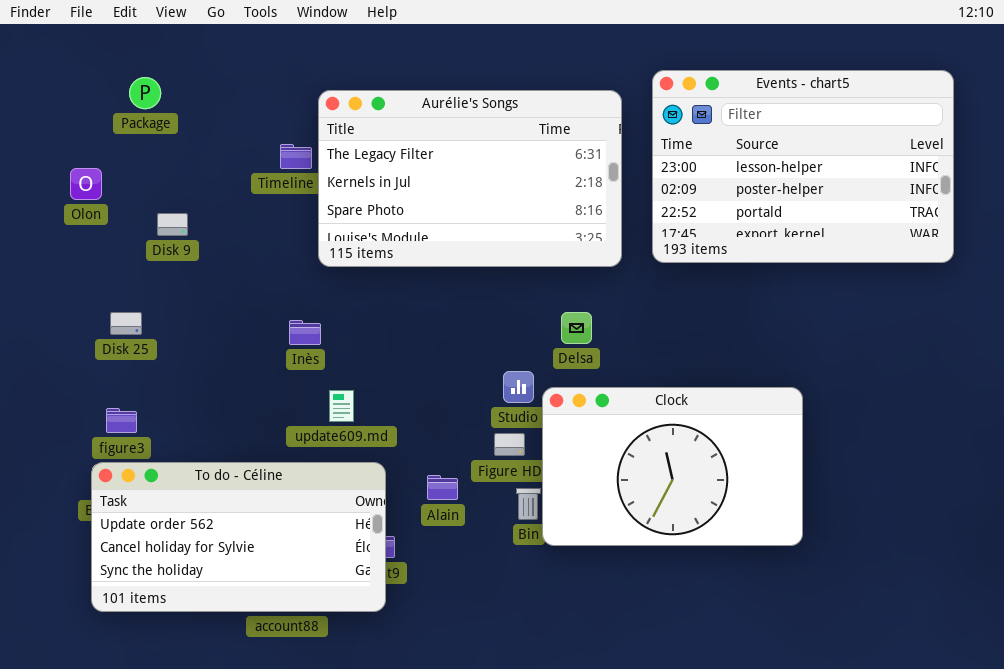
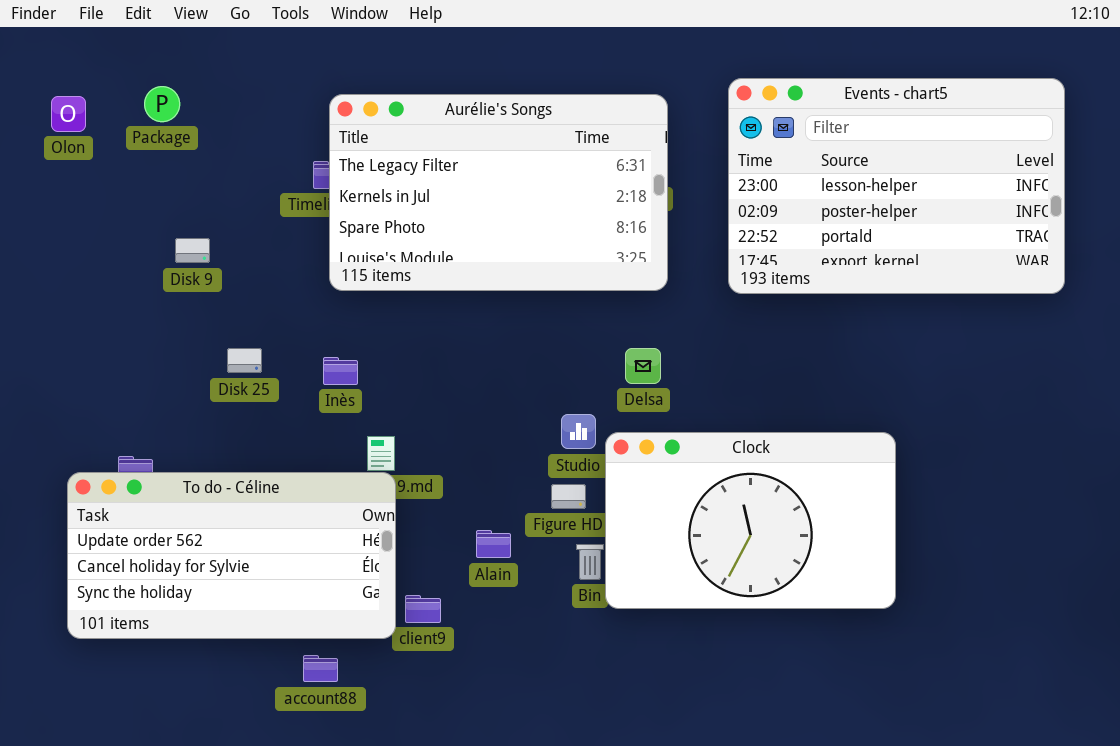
Aurélie's Songs: [318,90,622,267] -> [329,94,668,291], moved
Olon: [70,168,102,200] -> [51,96,86,132], moved
Disk 25: [110,312,142,335] -> [227,348,262,373], moved
To do - Céline: [91,462,386,612] -> [67,472,396,639], moved

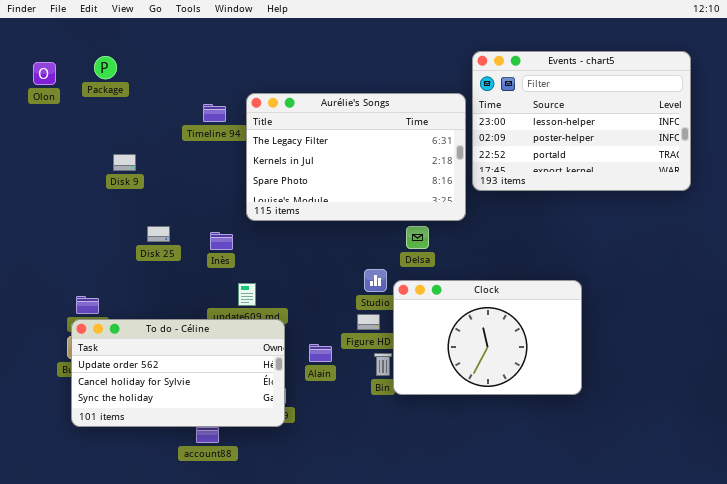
Aurélie's Songs: [329,94,668,291] -> [246,93,466,221], moved
To do - Céline: [67,472,396,639] -> [71,319,285,427], moved

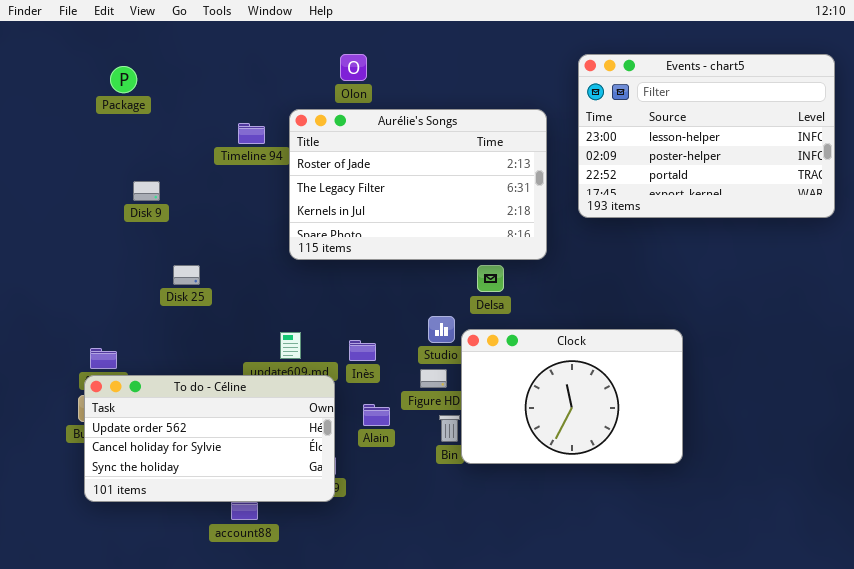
Events - chart5: [472,51,691,191] -> [578,54,835,218], moved
Olon: [33,62,56,85] -> [340,54,367,81], moved
Aurélie's Songs: [246,93,466,221] -> [289,109,547,260], scrolled up 1 row
Inès: [210,232,233,250] -> [349,340,376,361], moved

